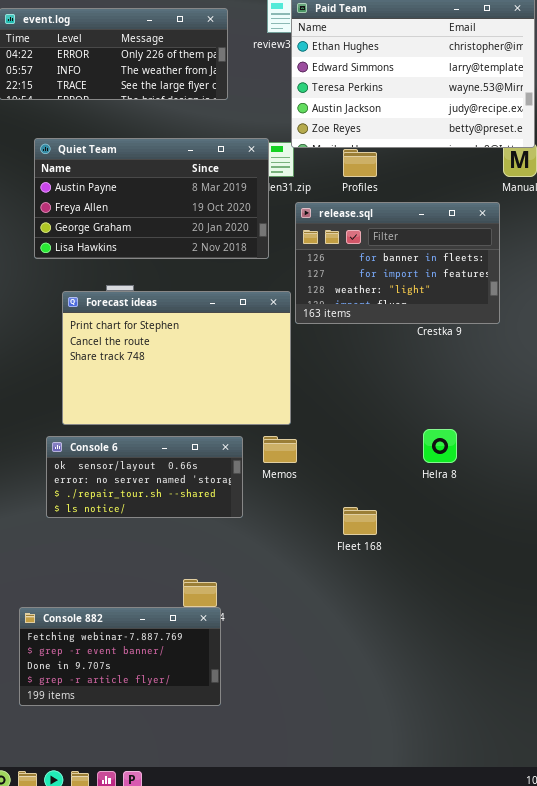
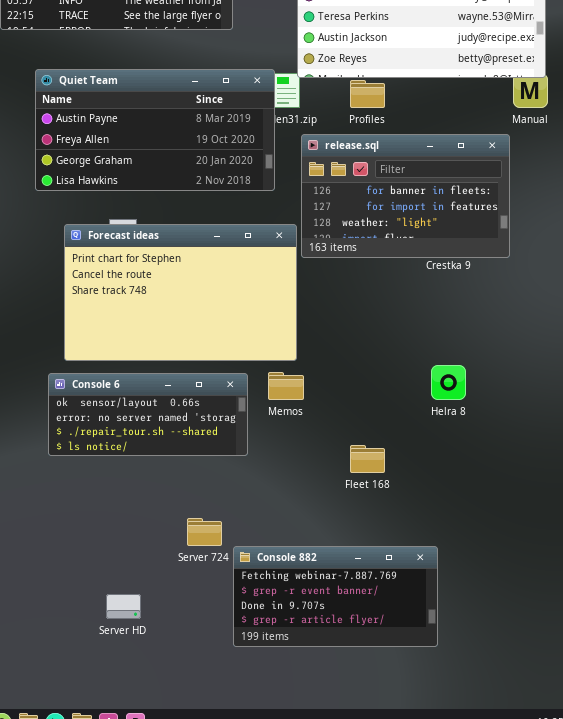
Console 882: [19,607,221,706] -> [233,546,438,647], moved

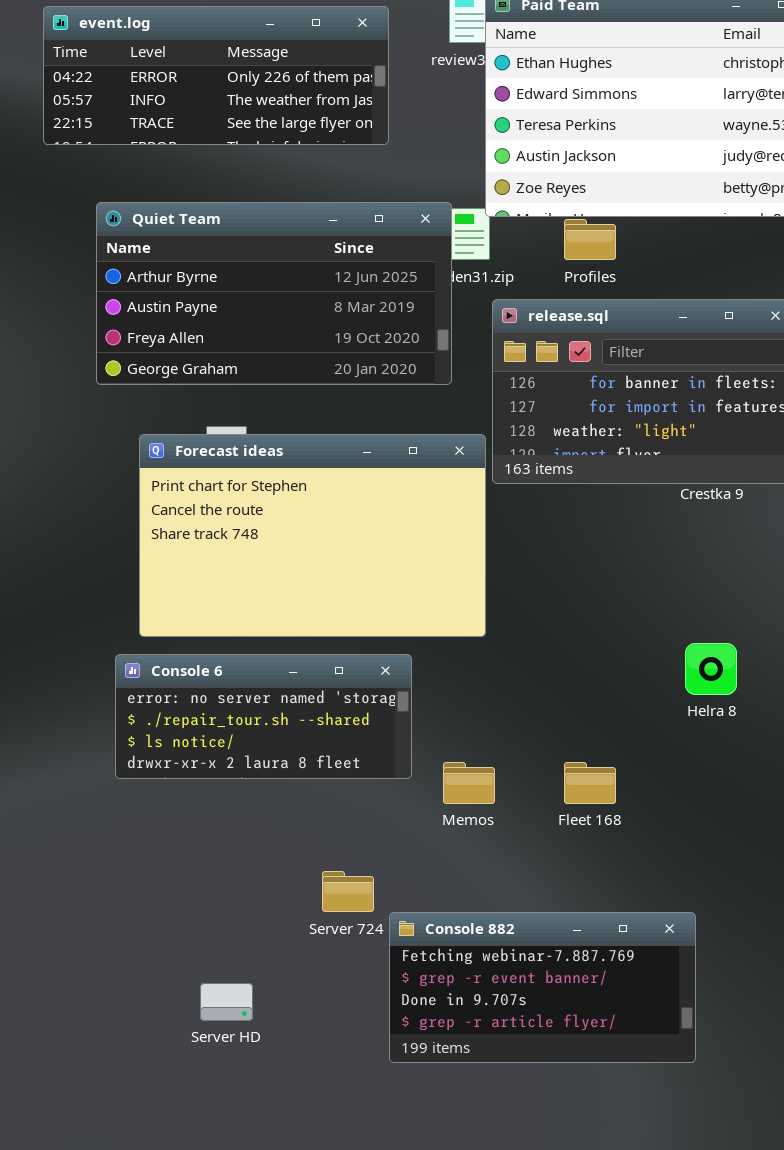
Quiet Team: [35,69,275,191] -> [96,202,452,385], scrolled up 1 row
Memos: [268,372,304,400] -> [443,762,495,804], moved
Console 6: [48,373,248,456] -> [115,654,412,779], scrolled down 1 row

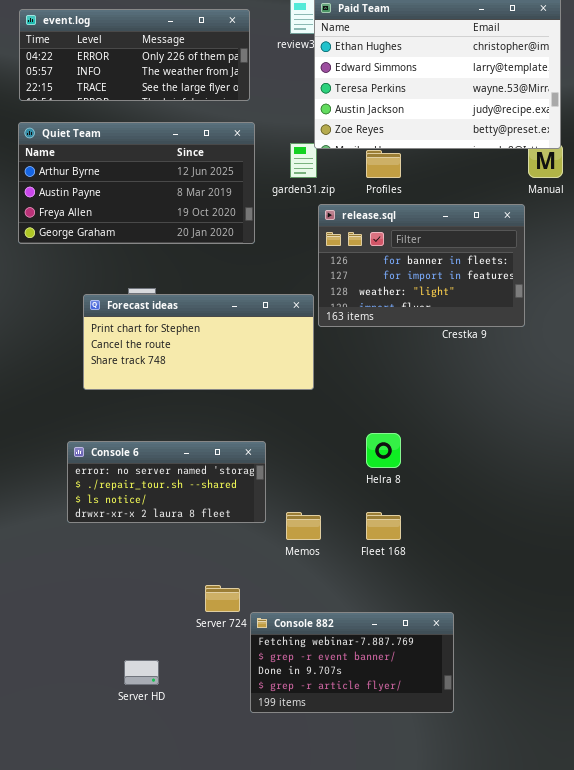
Quiet Team: [96,202,452,385] -> [18,122,255,244], moved
Forecast ideas: [139,434,486,637] -> [83,294,314,390], resized
Helra 8: [685,643,737,695] -> [366,433,401,468], moved

